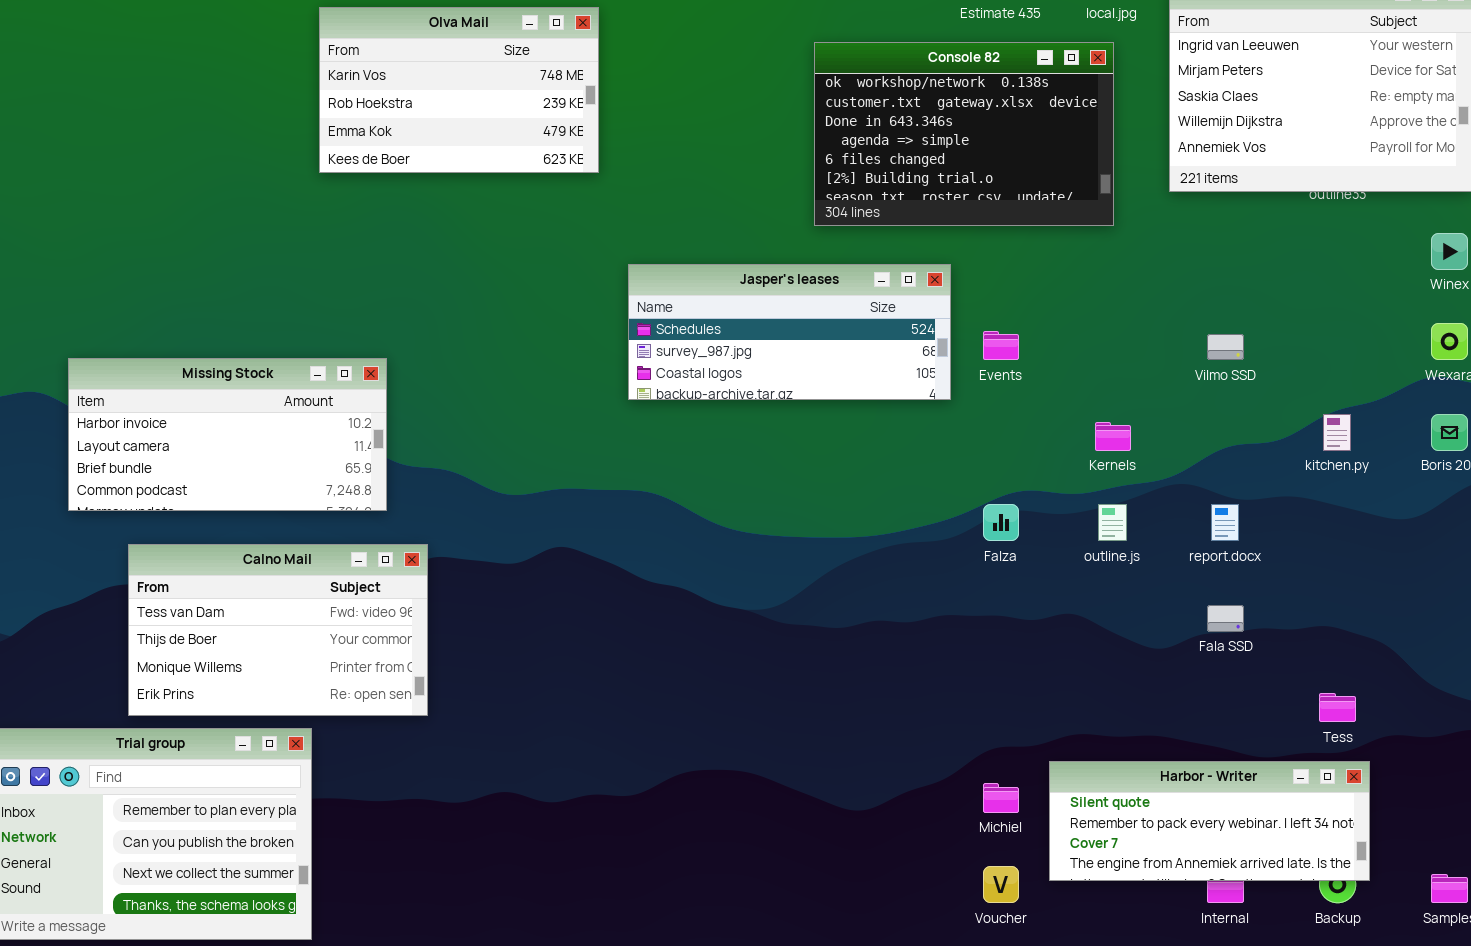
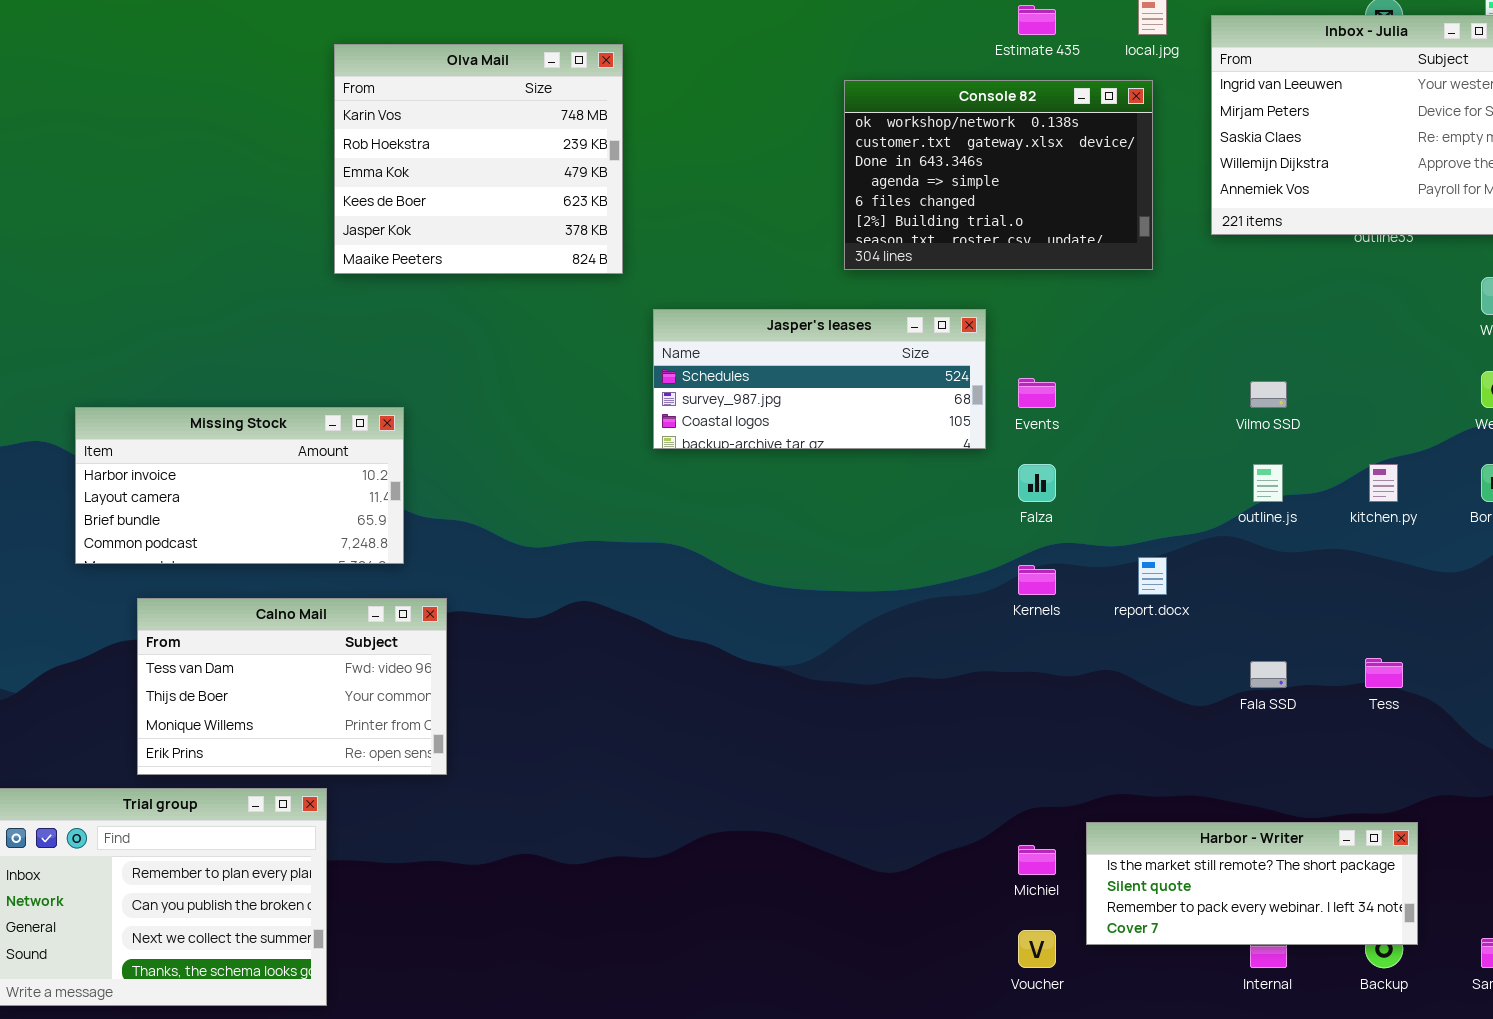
Olva Mail: [319,7,599,173] -> [334,44,623,274], resized
Kernels: [1095,422,1131,451] -> [1018,565,1056,595], moved
Falza: [983,504,1019,541] -> [1018,464,1056,502], moved
outline.js: [1098,504,1127,541] -> [1253,464,1283,502], moved
report.docx: [1211,504,1239,541] -> [1138,557,1167,595], moved
Tess: [1319,693,1356,722] -> [1365,658,1403,688], moved
Harbor - Writer: [1049,761,1370,881] -> [1086,822,1418,945], scrolled up 1 row

